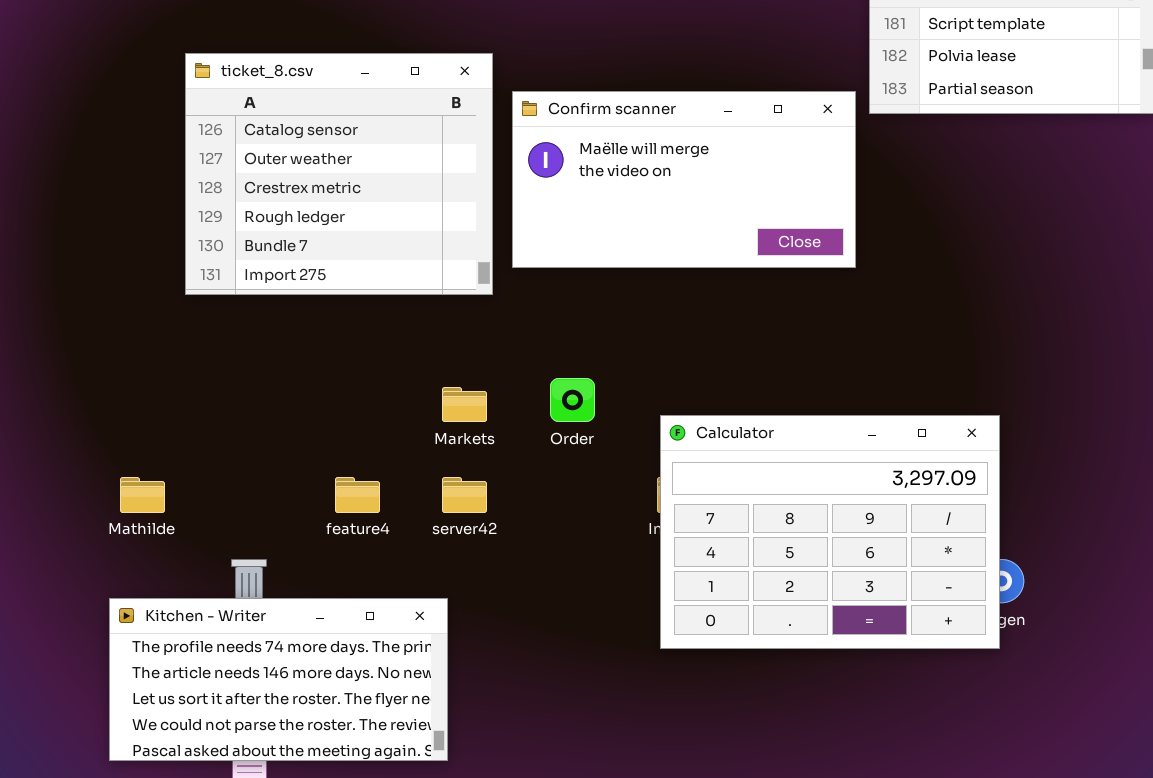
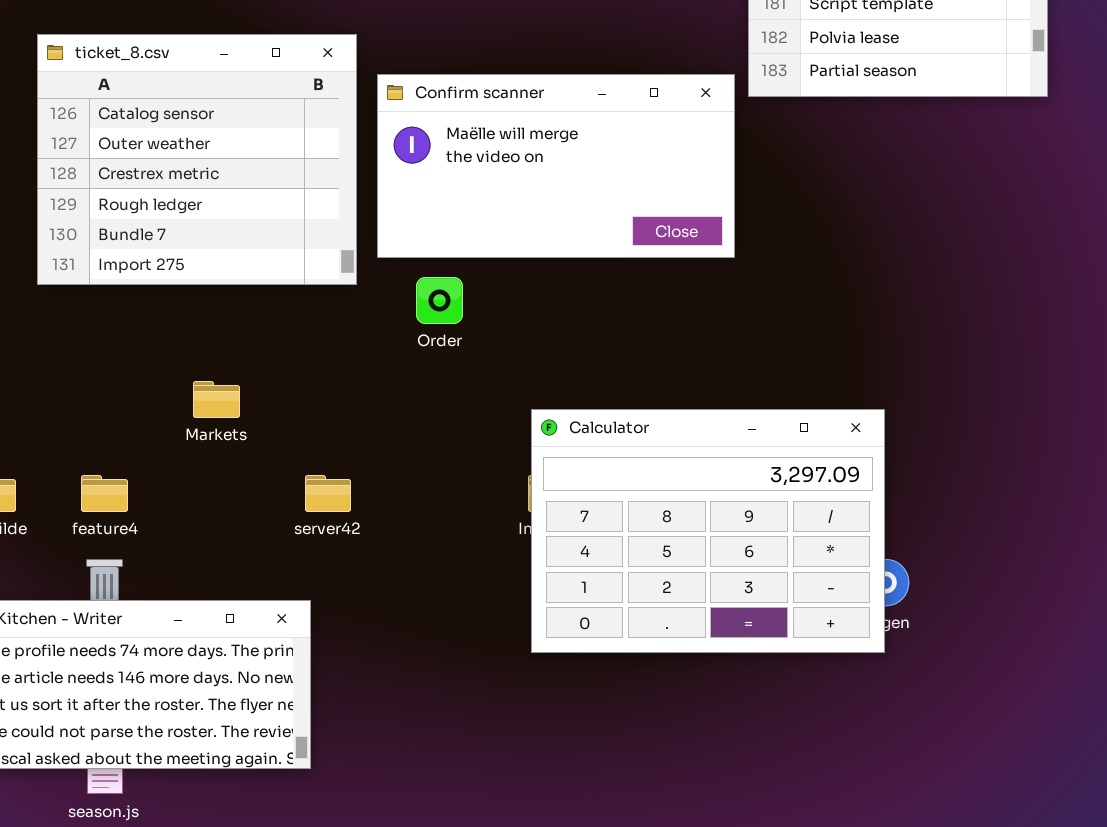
Order: [550,378,595,422] -> [416,277,463,324], moved
Markets: [442,387,487,422] -> [193,381,240,418], moved
feature4: [335,477,380,513] -> [81,475,128,512], moved

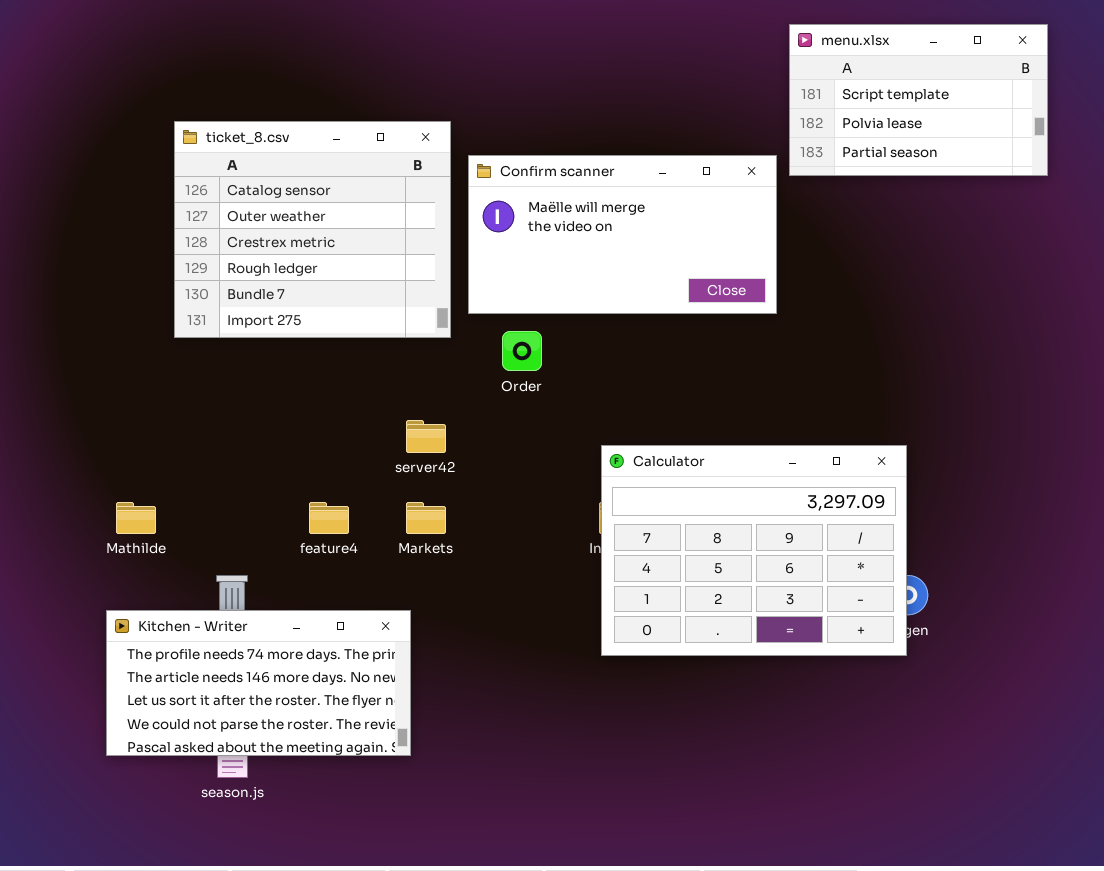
Markets: [193,381,240,418] -> [406,502,446,534], moved
feature4: [81,475,128,512] -> [309,502,349,534], moved
server42: [305,475,351,512] -> [406,420,446,453], moved

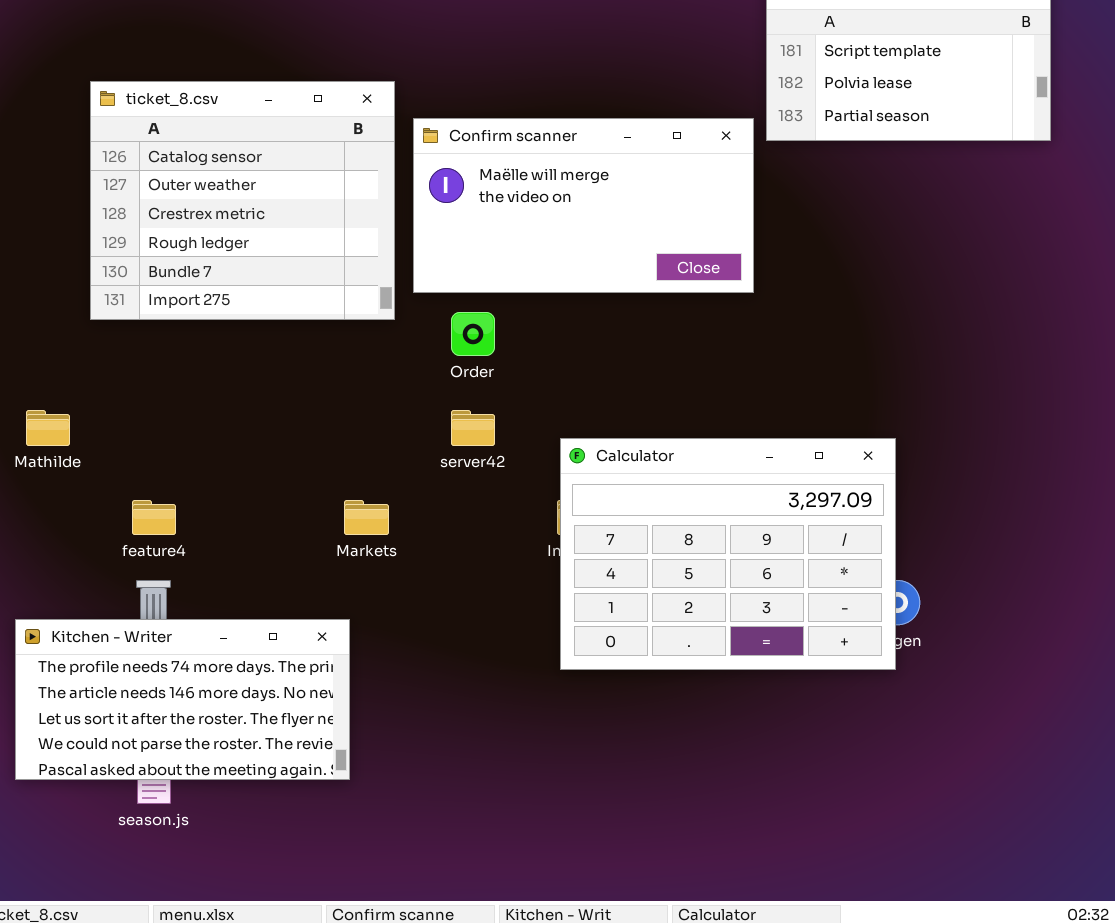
server42: [406,420,446,453] -> [451,410,495,446], moved
Mathilde: [116,502,156,534] -> [26,410,70,446], moved
feature4: [309,502,349,534] -> [132,500,176,535], moved

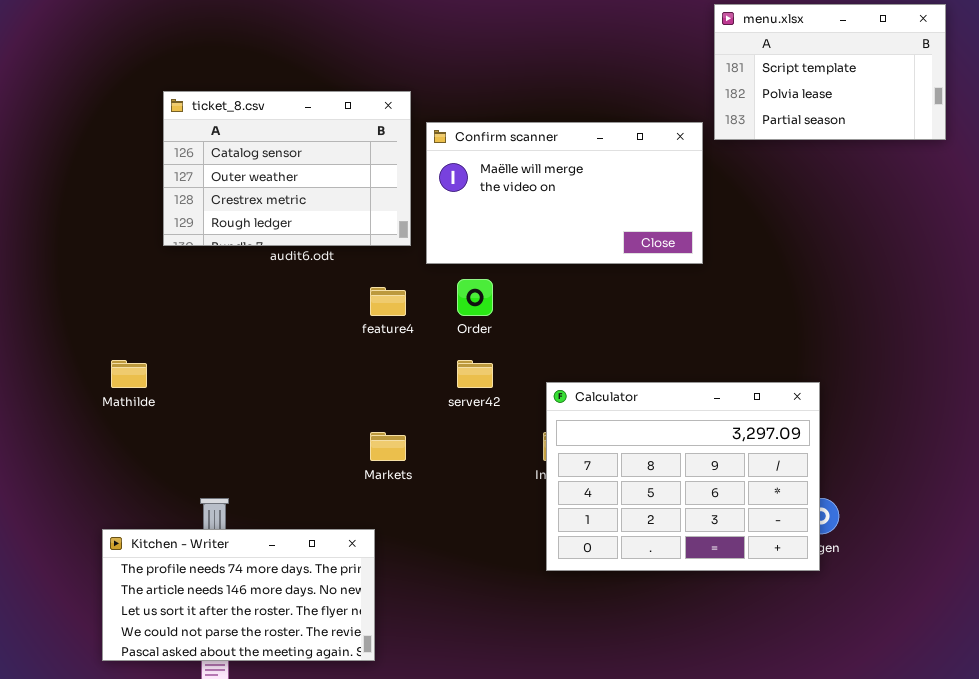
ticket_8.csv: [90,81,395,320] -> [163,91,411,246], resized
feature4: [132,500,176,535] -> [370,287,406,316], moved

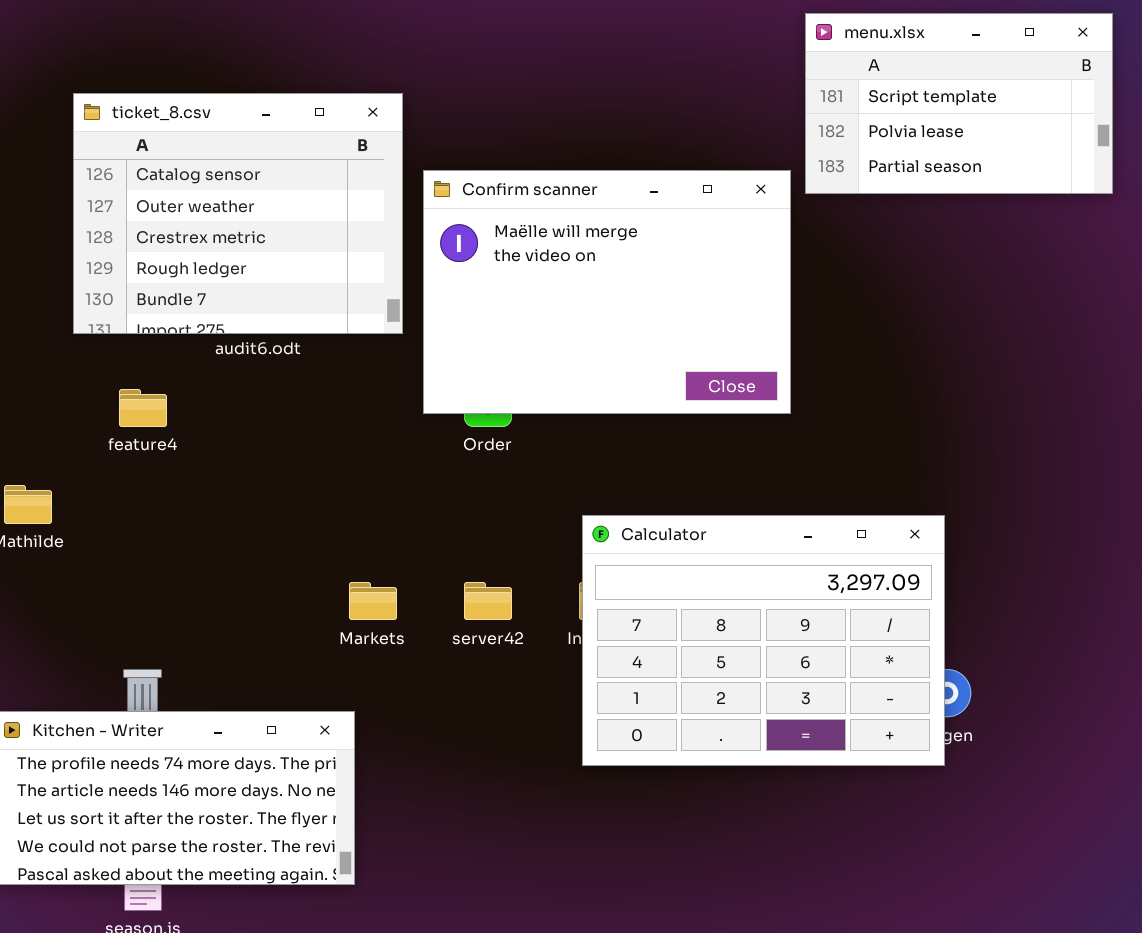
ticket_8.csv: [163,91,411,246] -> [73,93,403,334], resized
Confirm scanner: [426,122,703,264] -> [423,170,791,414], resized
feature4: [370,287,406,316] -> [119,389,167,427], moved
server42: [457,360,493,388] -> [464,582,512,620], moved

